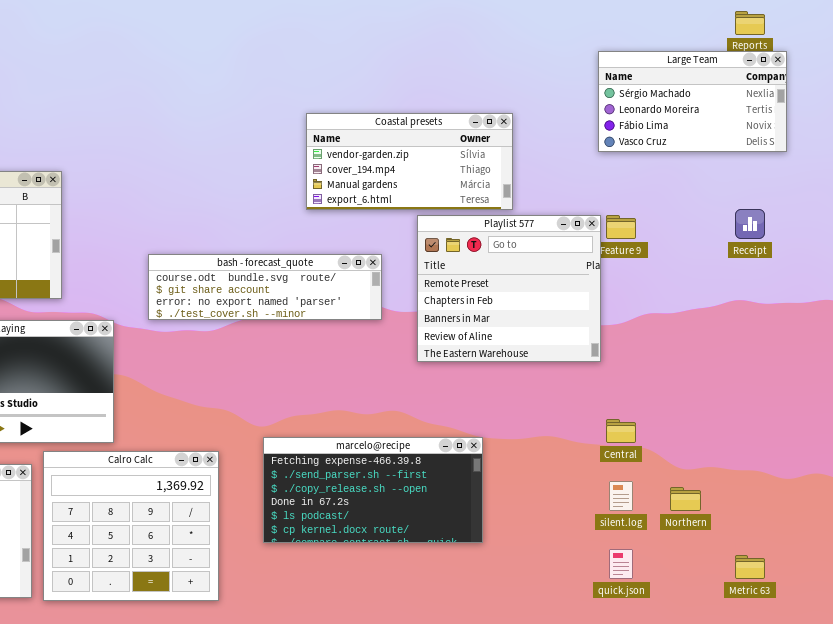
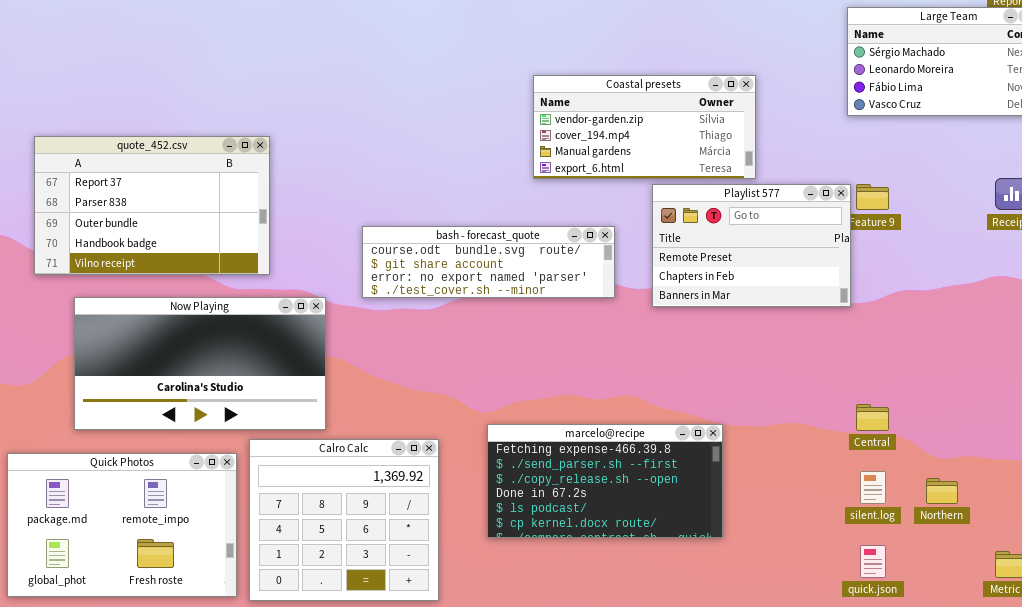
Playlist 577: [417,215,601,362] -> [652,184,851,307], resized

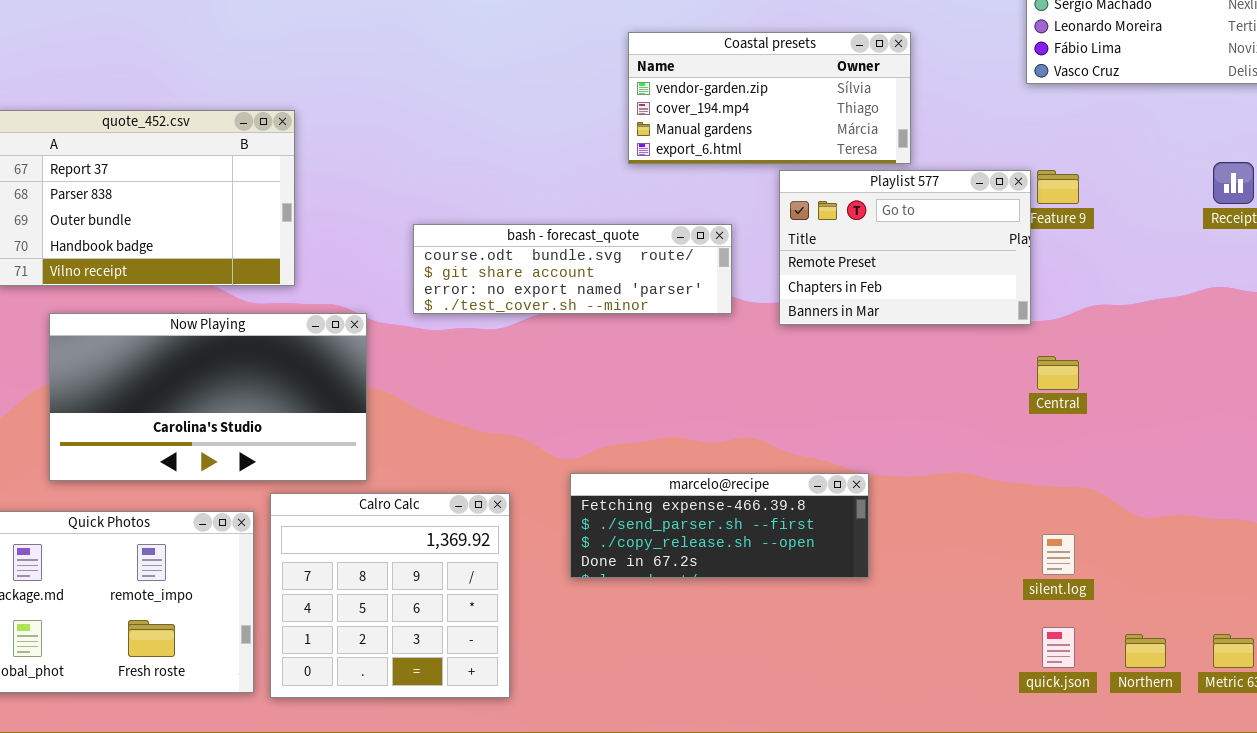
Central: [856,404,889,431] -> [1037,356,1079,390], moved
marcelo@recipe: [487,424,723,538] -> [570,473,869,578], resized
Northern: [926,478,958,504] -> [1125,634,1166,668], moved

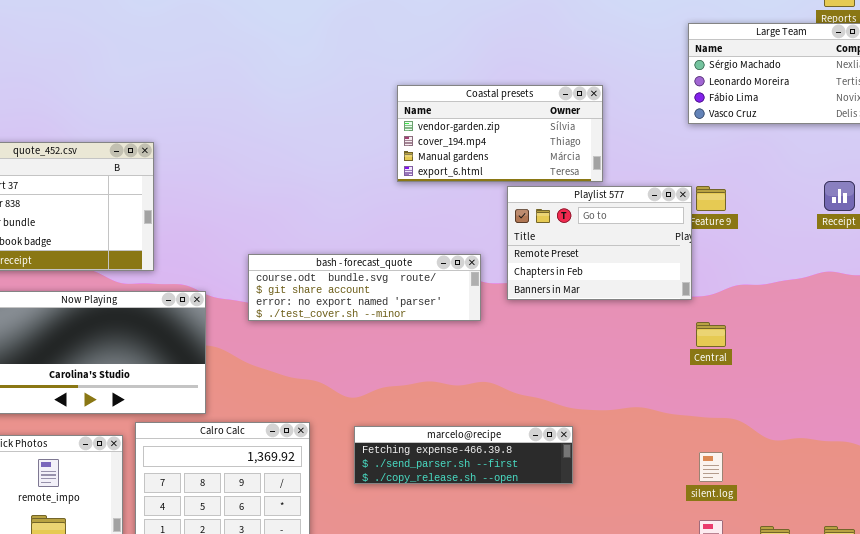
bash - forecast_quote: [413,224,732,314] -> [248,254,481,321], moved
marcelo@recipe: [570,473,869,578] -> [354,426,573,484], resized

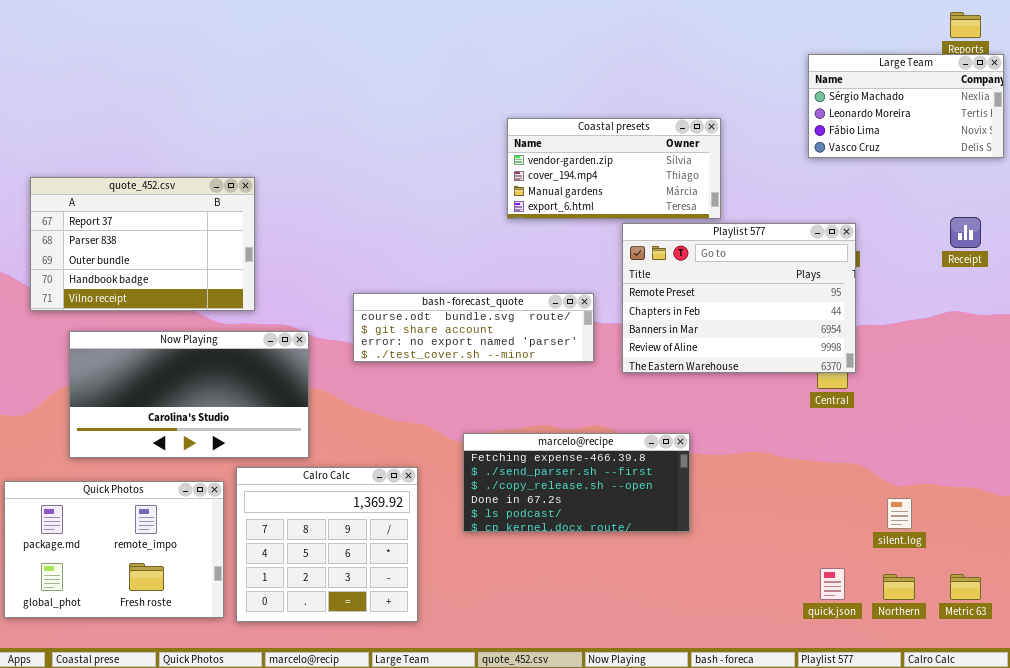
Playlist 577: [507,186,692,300] -> [622,223,856,373], resized
marcelo@recipe: [354,426,573,484] -> [463,433,690,532], resized
silent.log: [699,452,723,482] -> [887,498,912,529], moved

